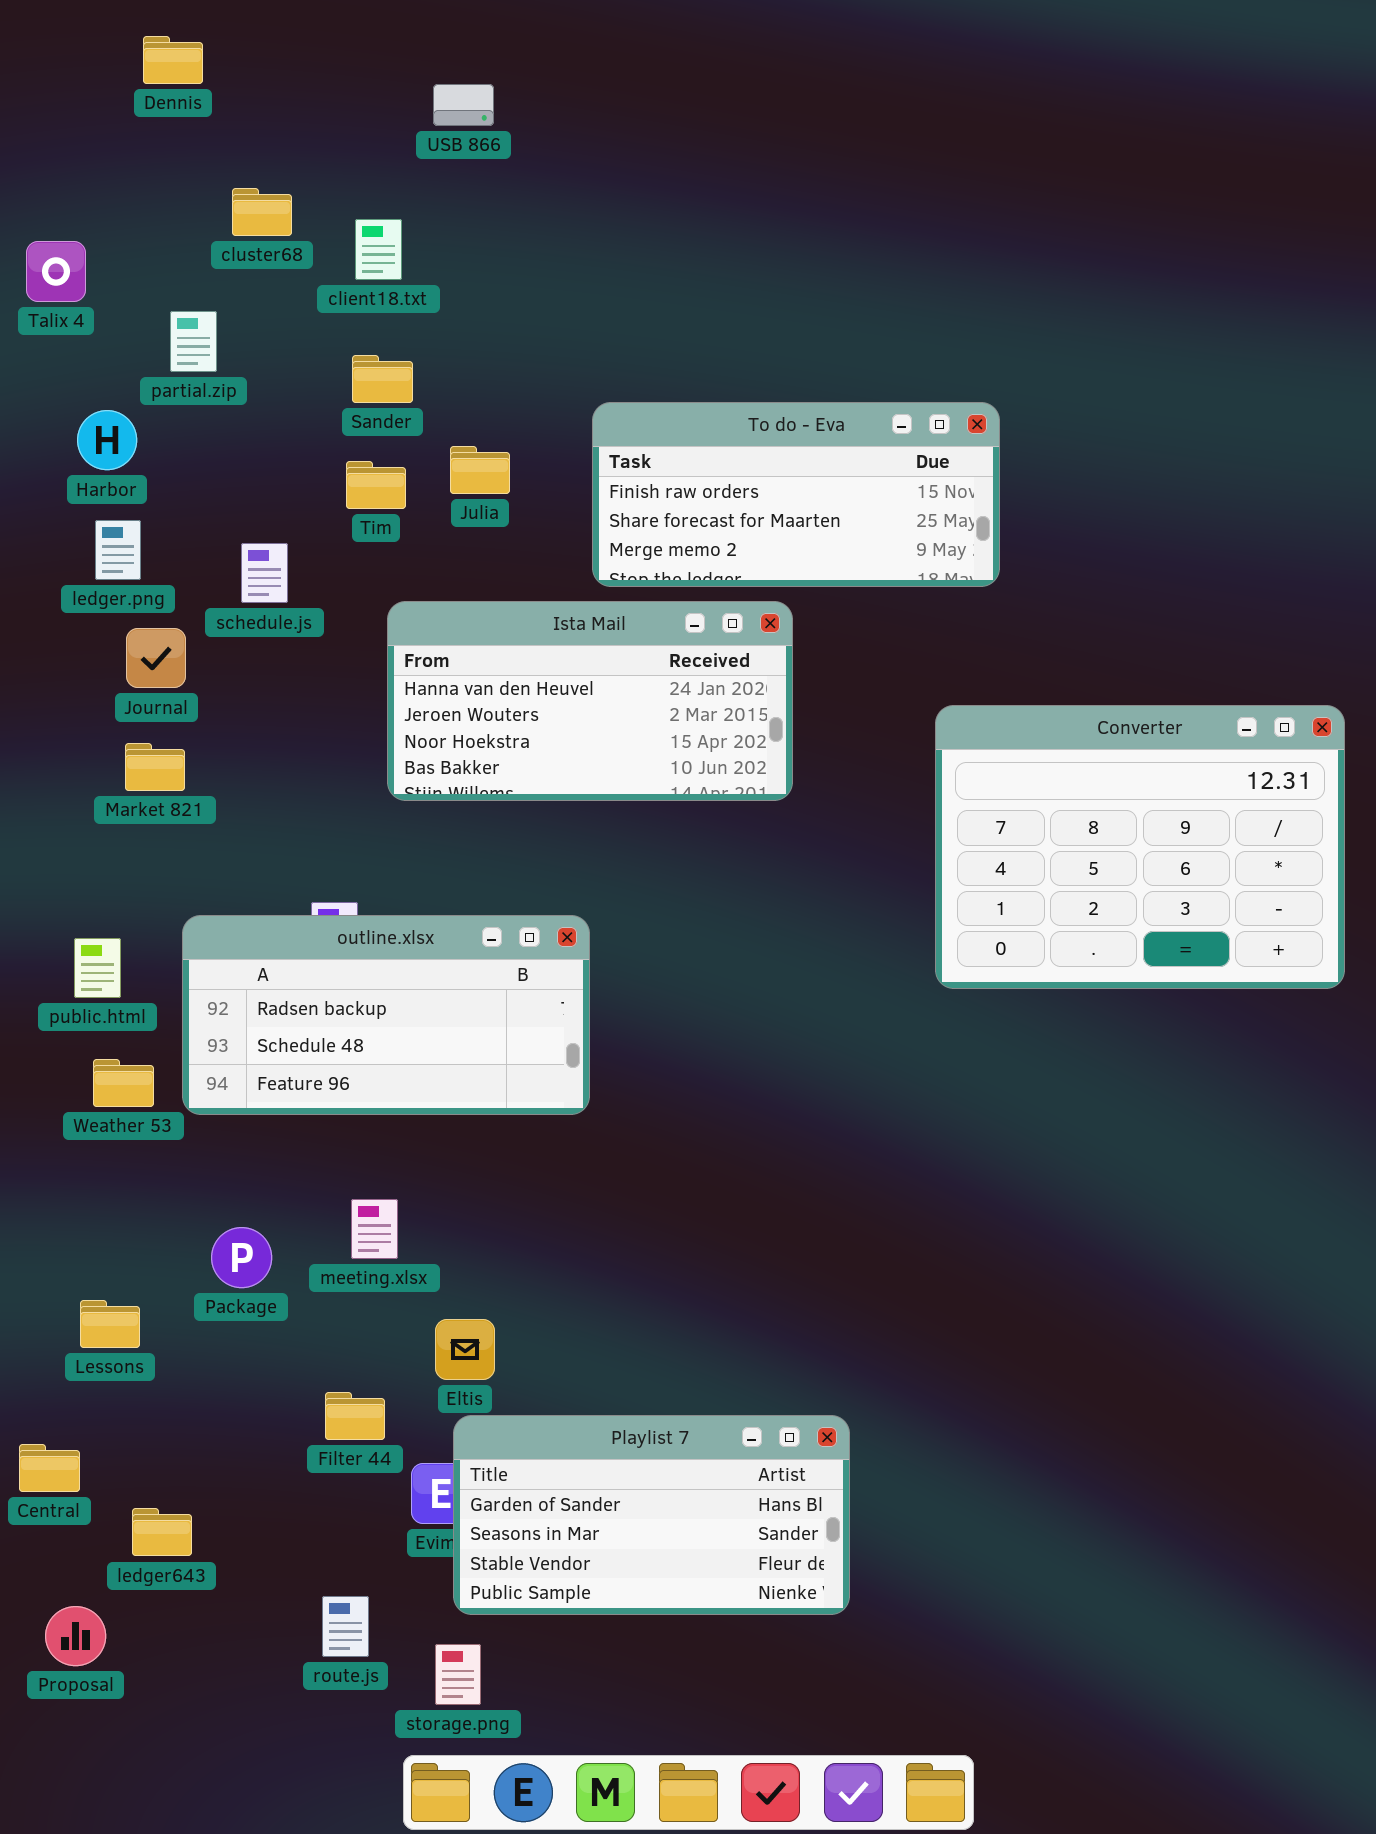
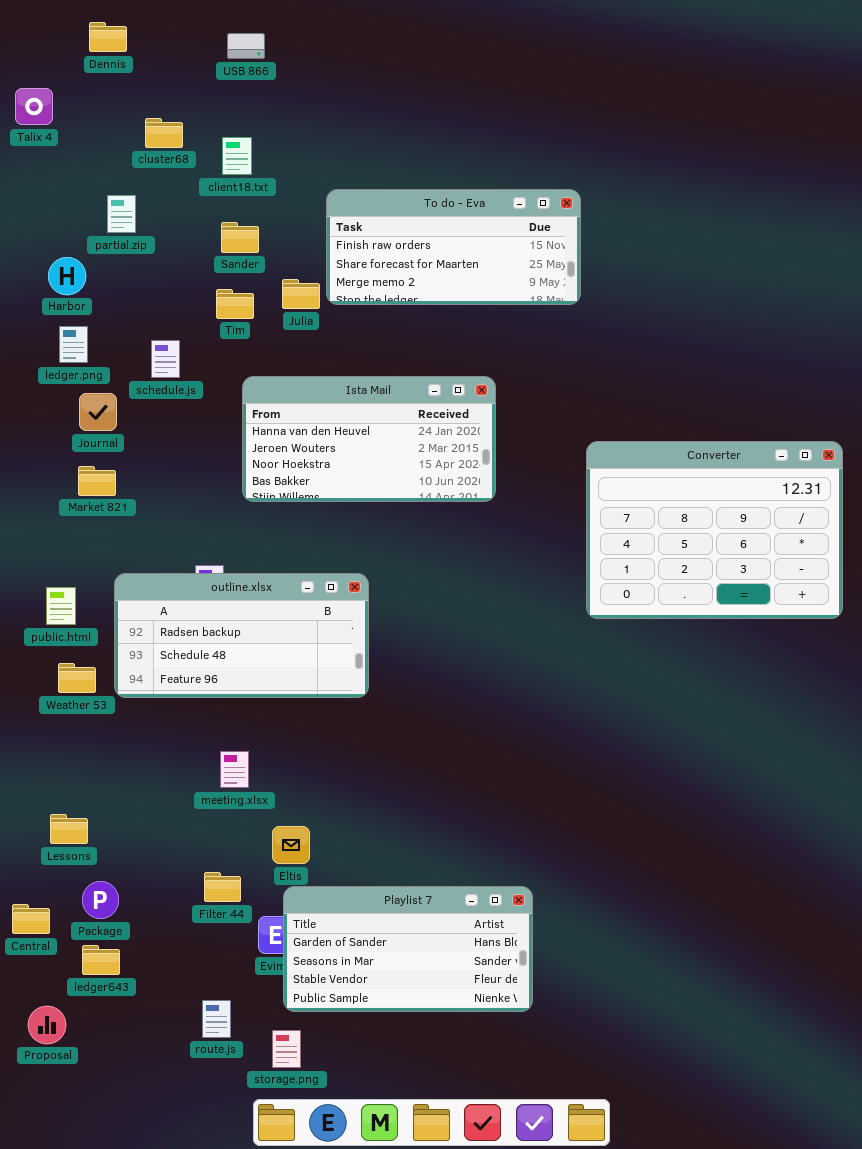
USB 866: [433,84,494,126] -> [227,33,265,59], moved
Talix 4: [26,241,86,302] -> [15,88,53,125], moved
To do - Eva: [592,402,1000,587] -> [326,189,581,305], moved
Package: [211,1227,272,1288] -> [82,881,119,919], moved

